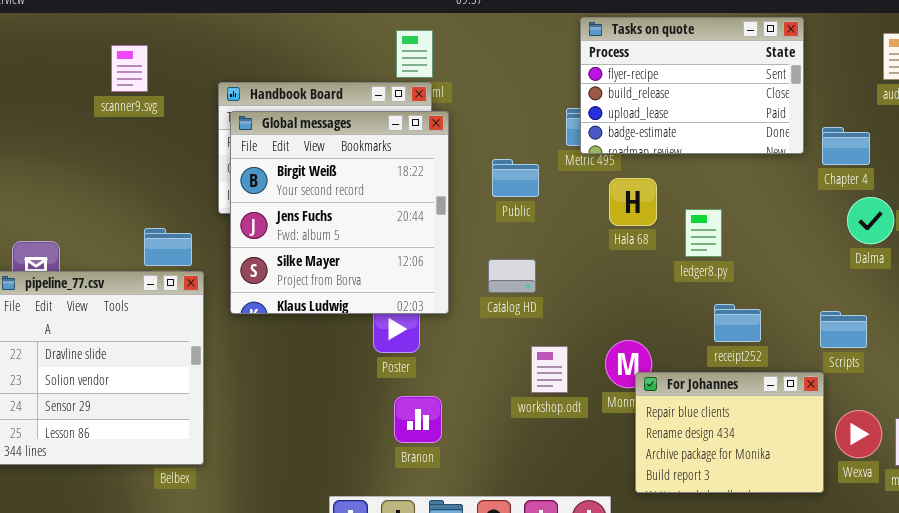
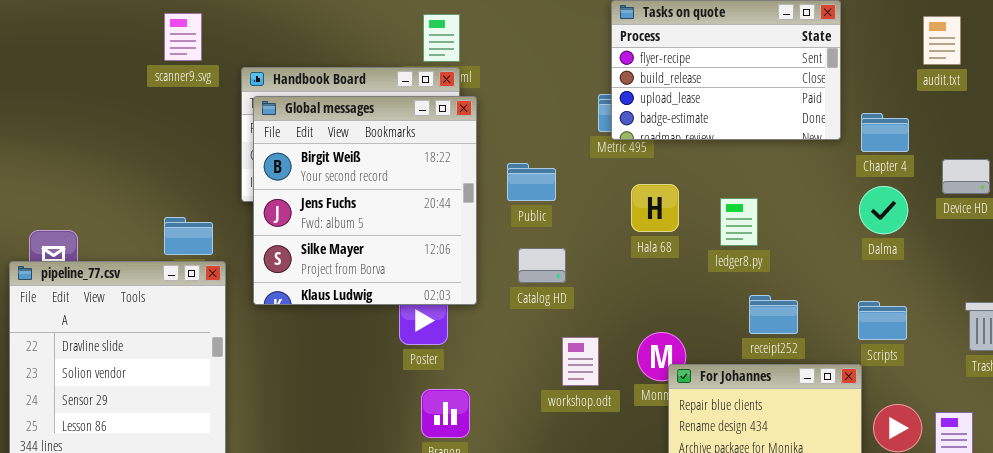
scanner9.svg: [111,45,148,92] -> [164,13,202,61], moved
Public: [492,159,539,197] -> [507,163,556,201], moved
Hala 68: [609,178,657,226] -> [631,184,679,232], moved
Dalma: [847,197,894,244] -> [859,186,908,234], moved

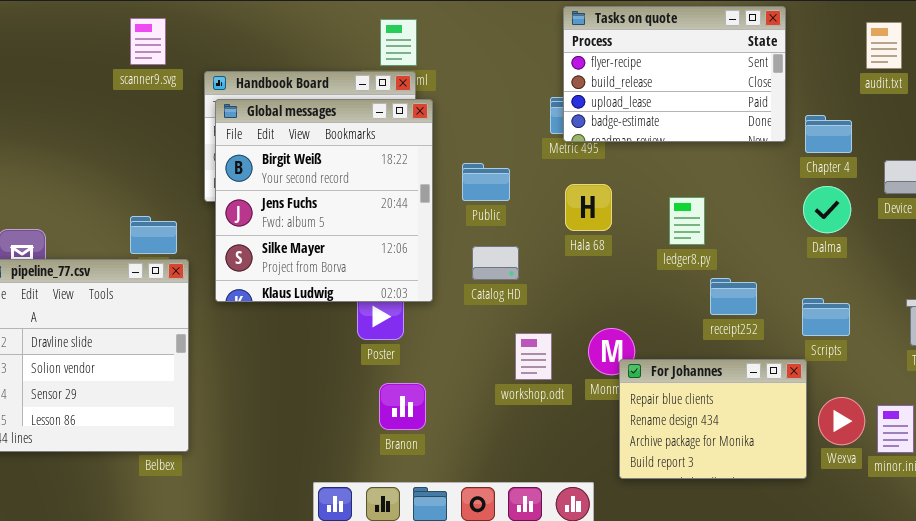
Hala 68: [631,184,679,232] -> [565,184,612,231], moved
receipt252: [749,295,798,334] -> [710,278,757,315], moved

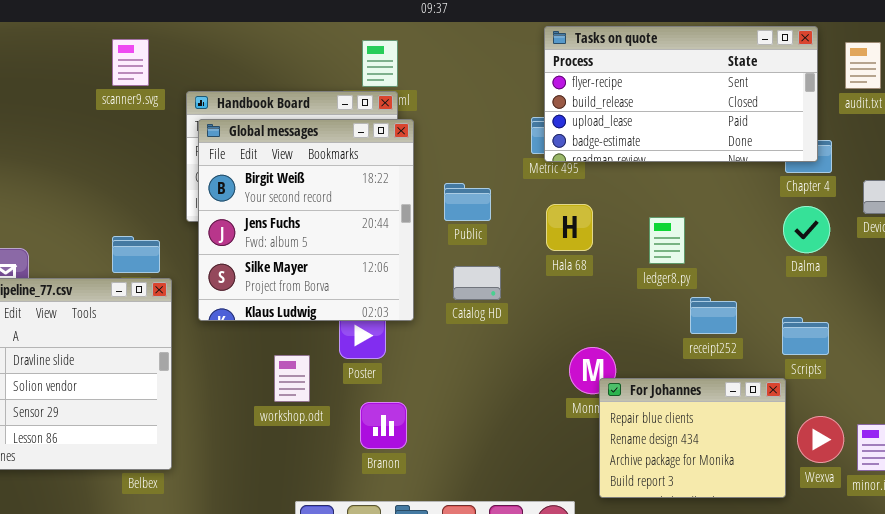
Tasks on quote: [563,6,786,142] -> [544,26,818,162], resized
workshop.odt: [515,333,552,380] -> [274,355,310,402], moved

